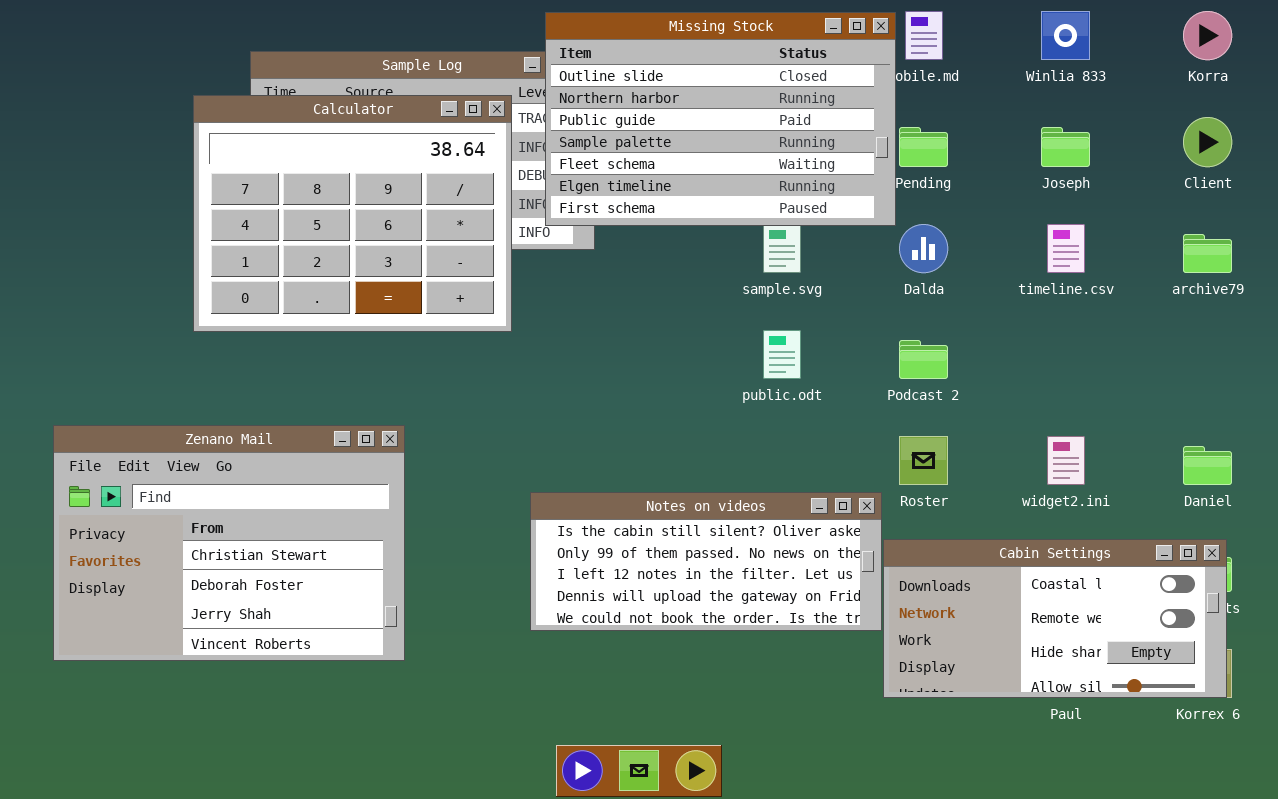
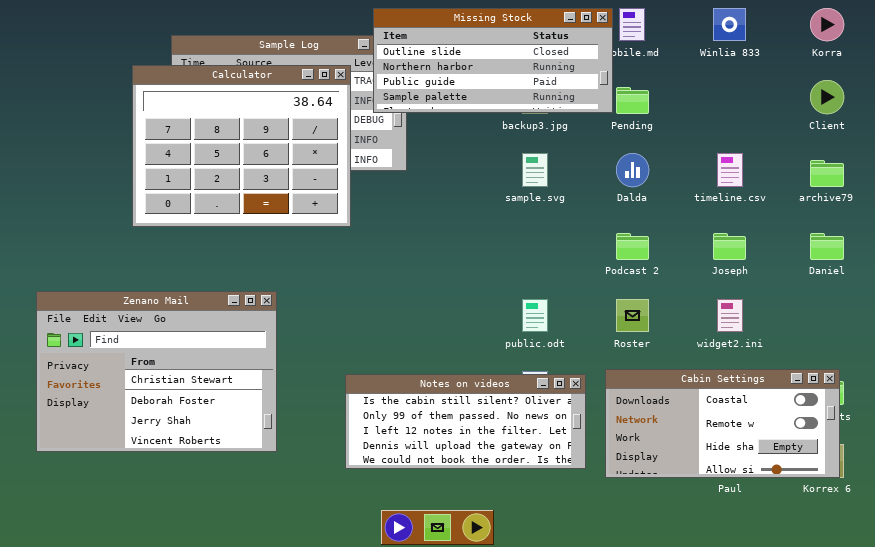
Missing Stock: [545,12,896,226] -> [373,8,613,113], resized
Joseph: [1041,127,1090,167] -> [713,233,746,260], moved
public.odt: [763,330,801,379] -> [522,299,548,332], moved
Daniel: [1183,446,1232,485] -> [810,233,844,260], moved
Notes on videos: [530,492,882,631] -> [345,374,586,469], moved

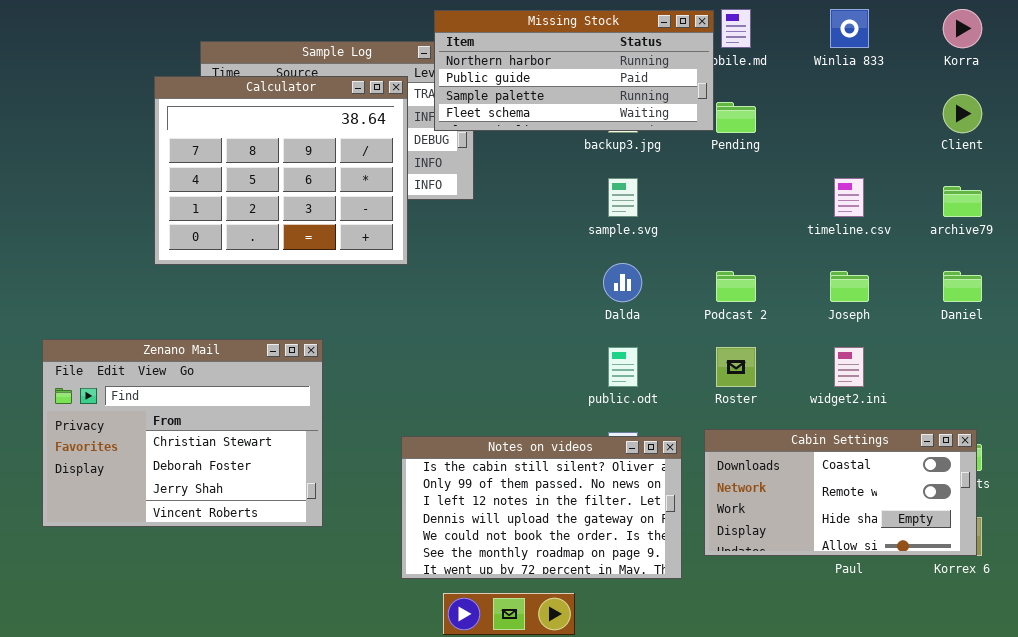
Missing Stock: [373,8,613,113] -> [434,10,714,131], scrolled down 1 row
Dalda: [616,153,649,187] -> [603,263,642,302], moved
Notes on videos: [345,374,586,469] -> [401,436,682,579], resized

